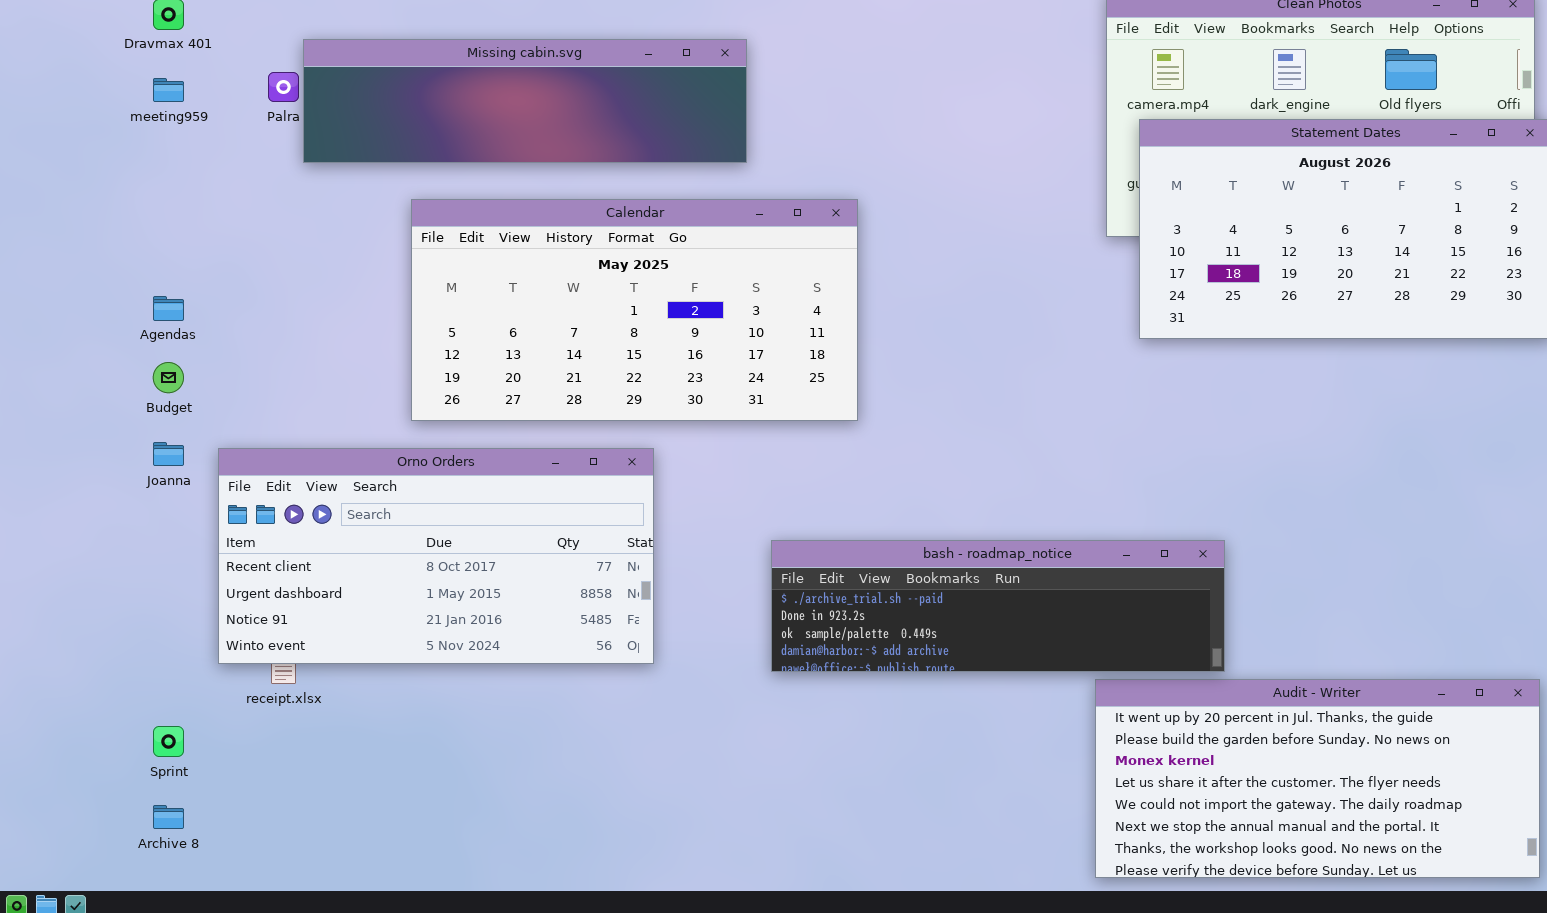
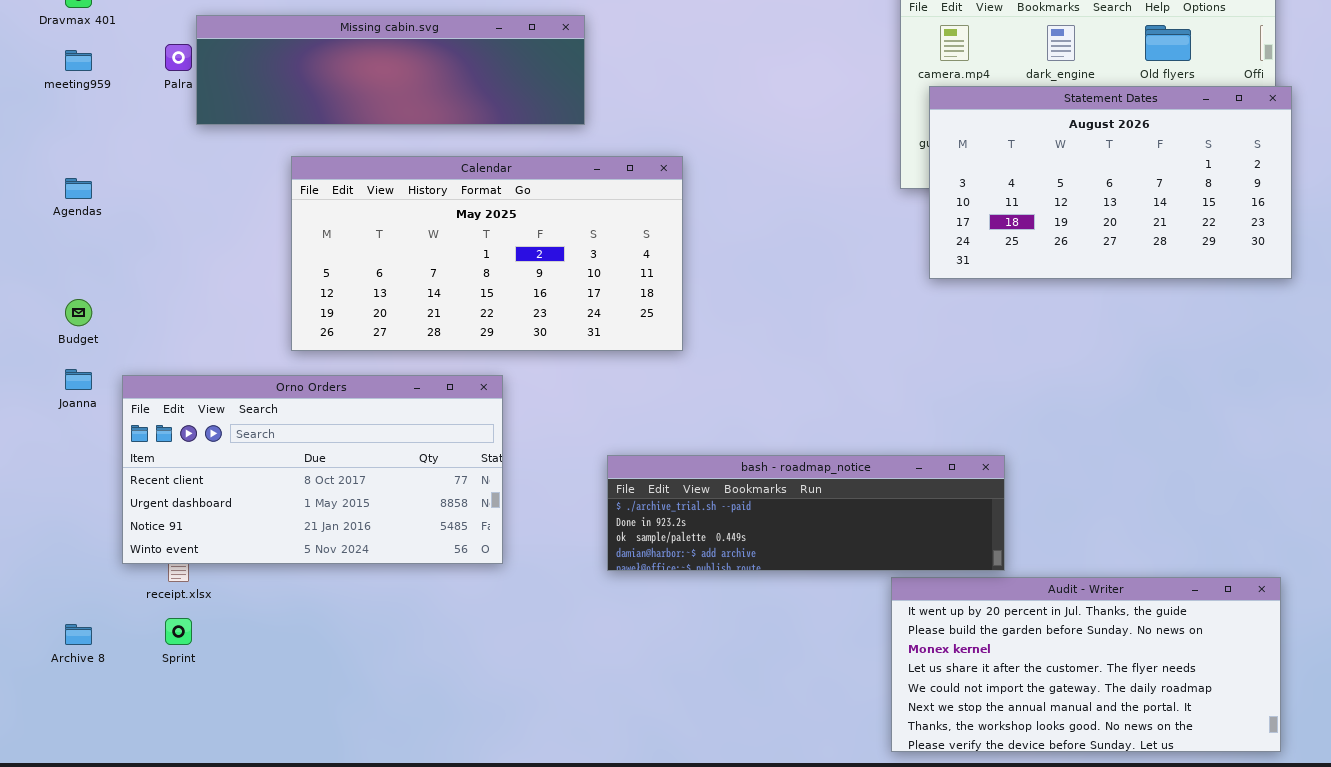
Agendas: [153,296,184,321] -> [65,178,92,199], moved
Sprint: [153,726,184,757] -> [165,618,192,645], moved
Archive 8: [153,805,184,829] -> [65,624,92,645], moved

